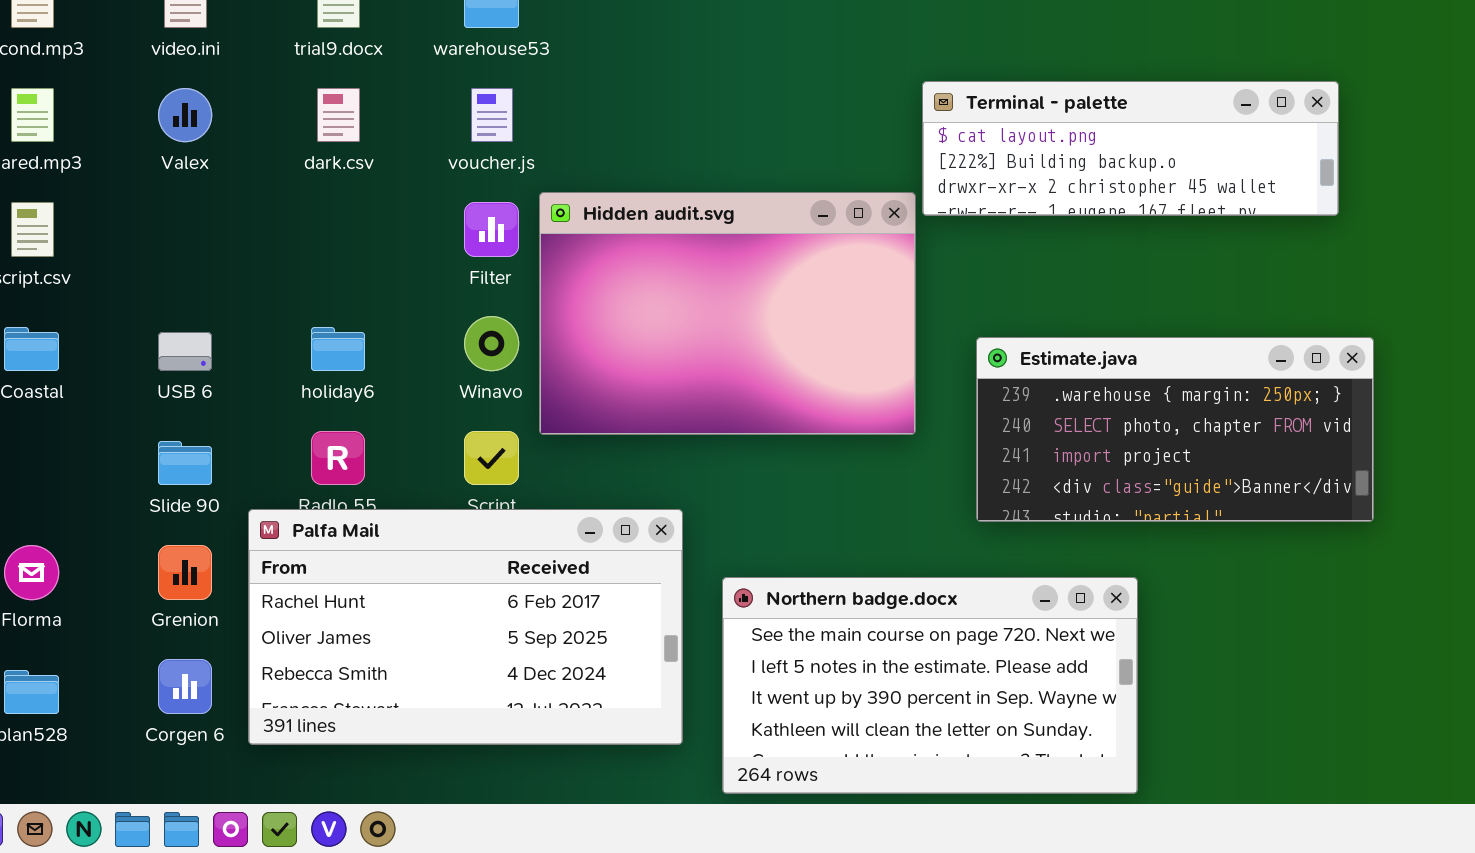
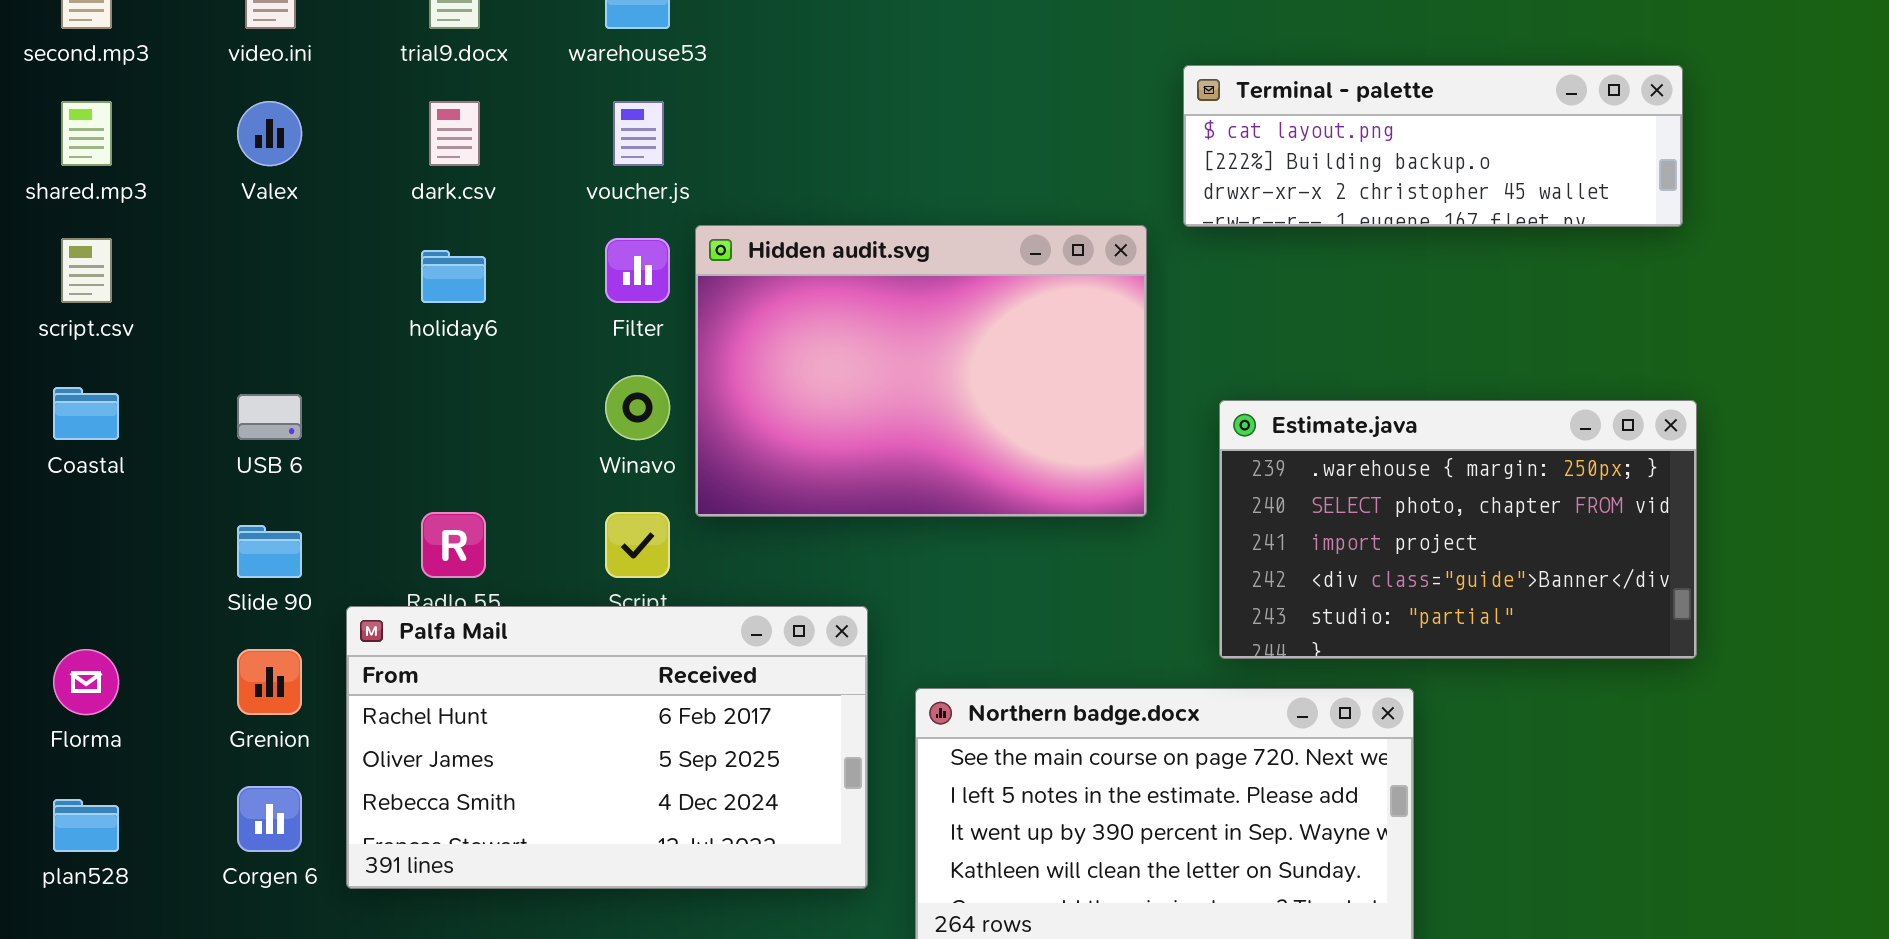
Terminal - palette: [922,81,1339,216] -> [1183,65,1683,227], moved
holiday6: [311,327,365,371] -> [421,250,486,303], moved
Estimate.java: [976,337,1374,522] -> [1219,400,1697,659], resized

